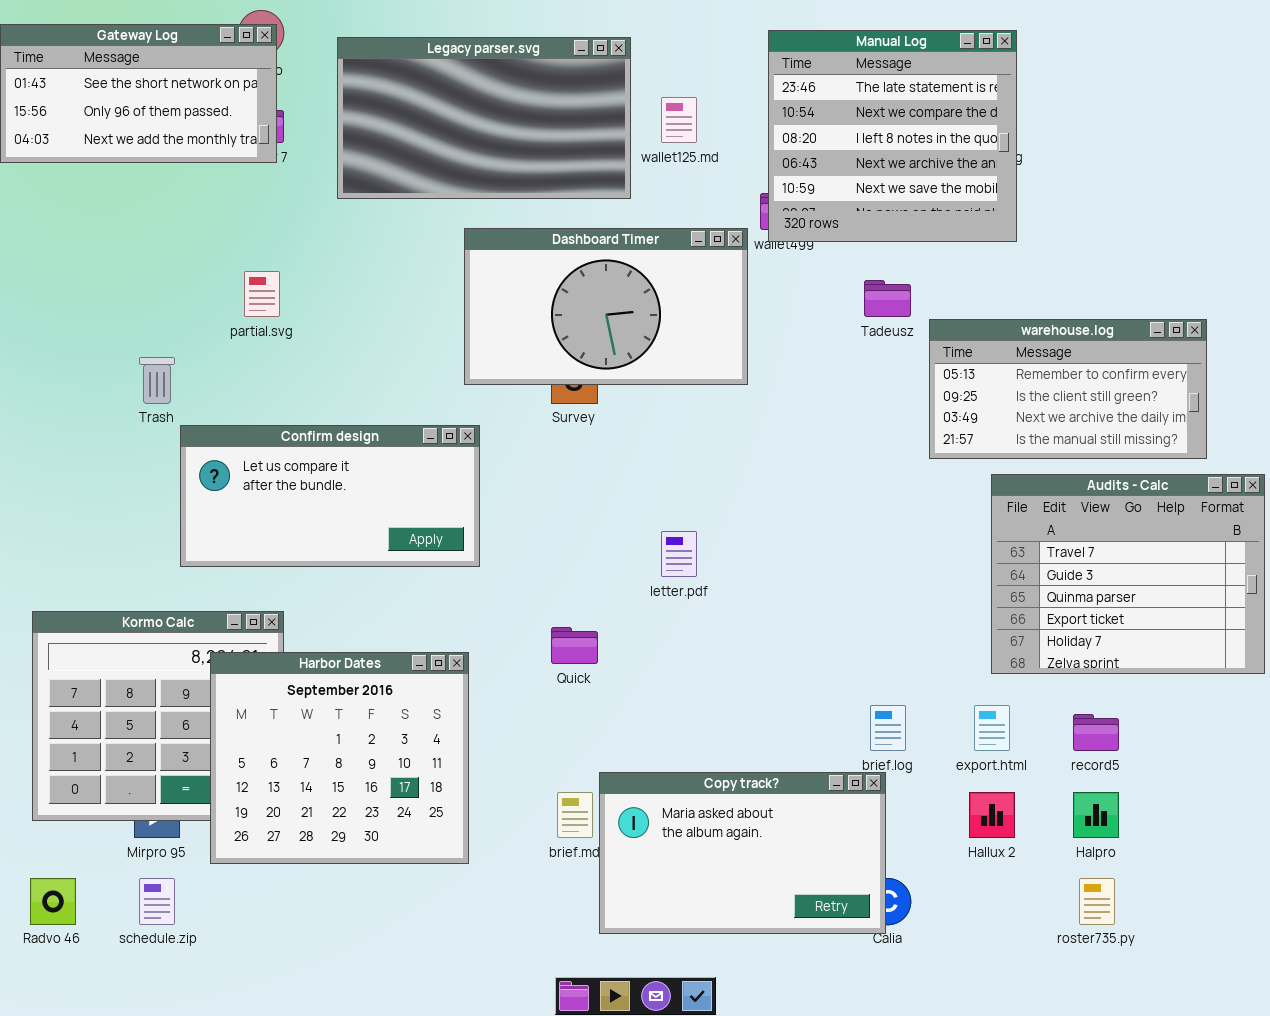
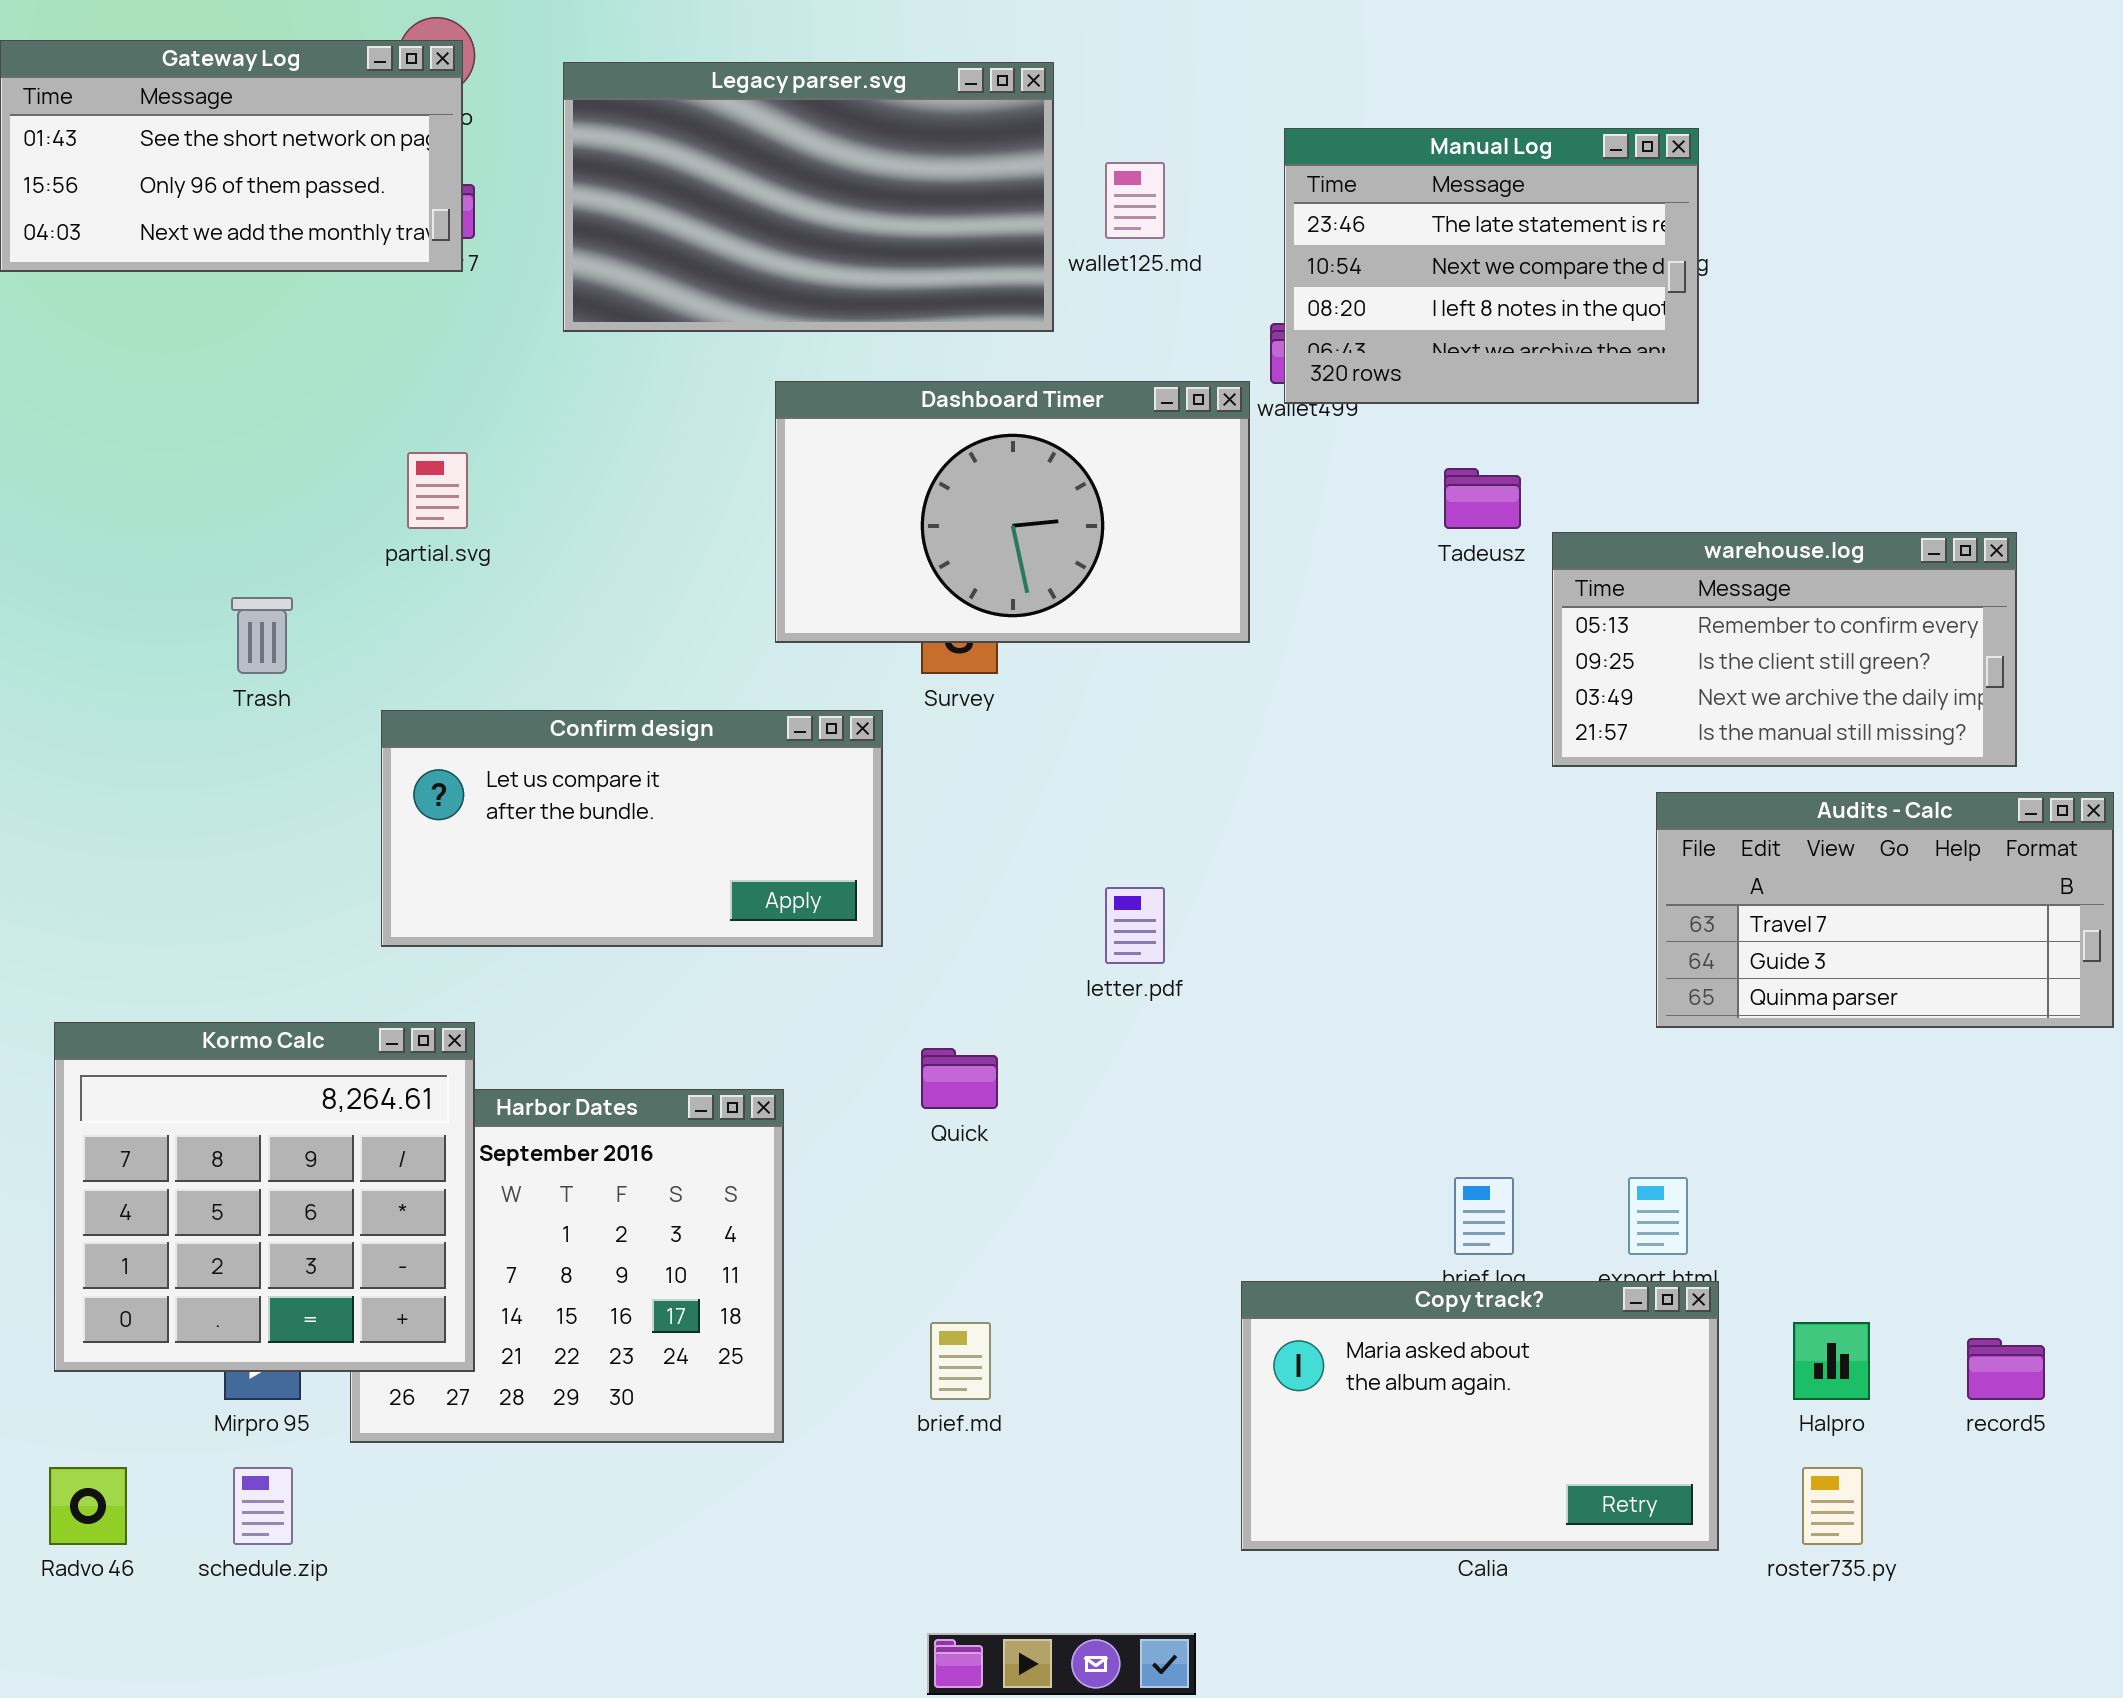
Manual Log: [768,30,1017,242] -> [1284,128,1699,404], resized
Confirm design: [180,425,480,567] -> [381,710,883,947], moved
Audits - Calc: [991,474,1265,674] -> [1656,792,2114,1028], resized
Kormo Calc: [32,611,284,821] -> [54,1022,475,1372], raised
record5: [1073,714,1119,751] -> [1967,1338,2045,1400], moved
Copy track?: [599,772,886,934] -> [1241,1281,1719,1551], moved

